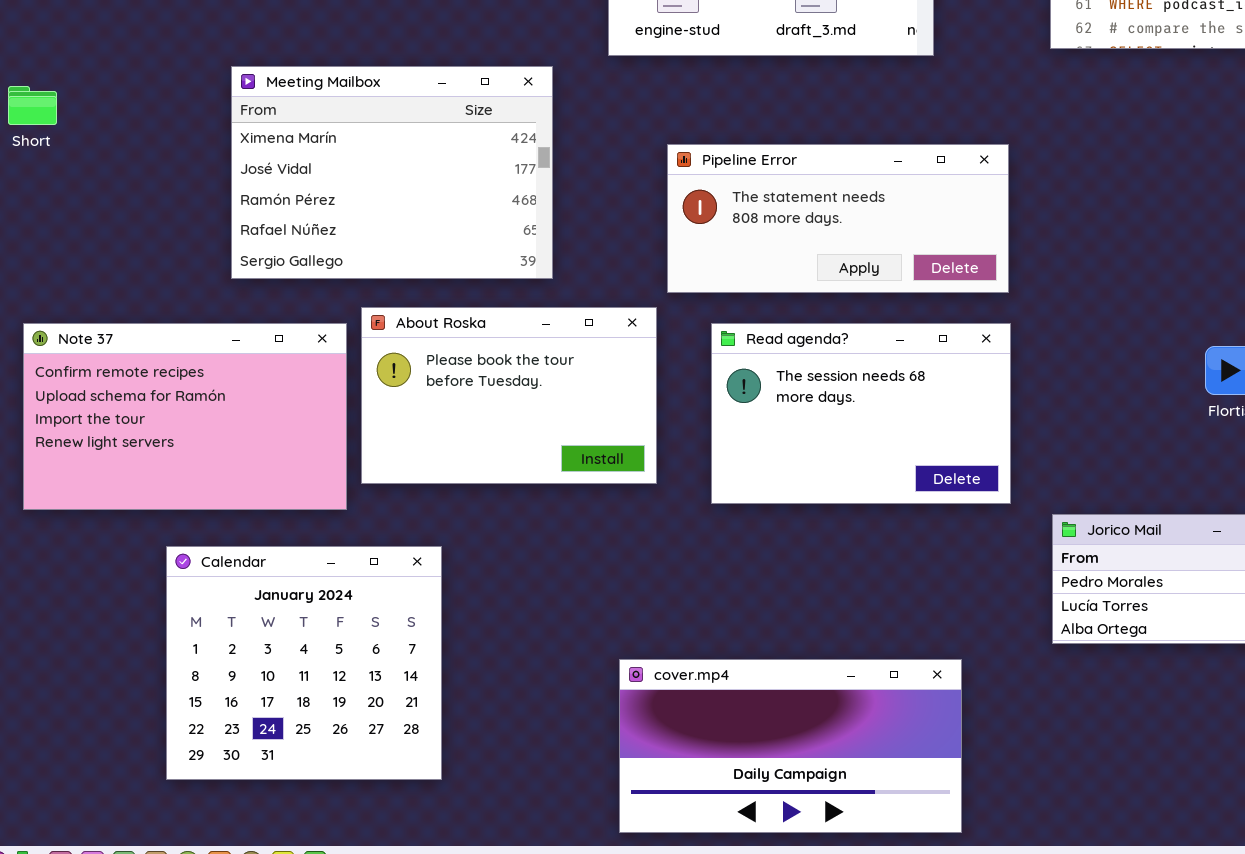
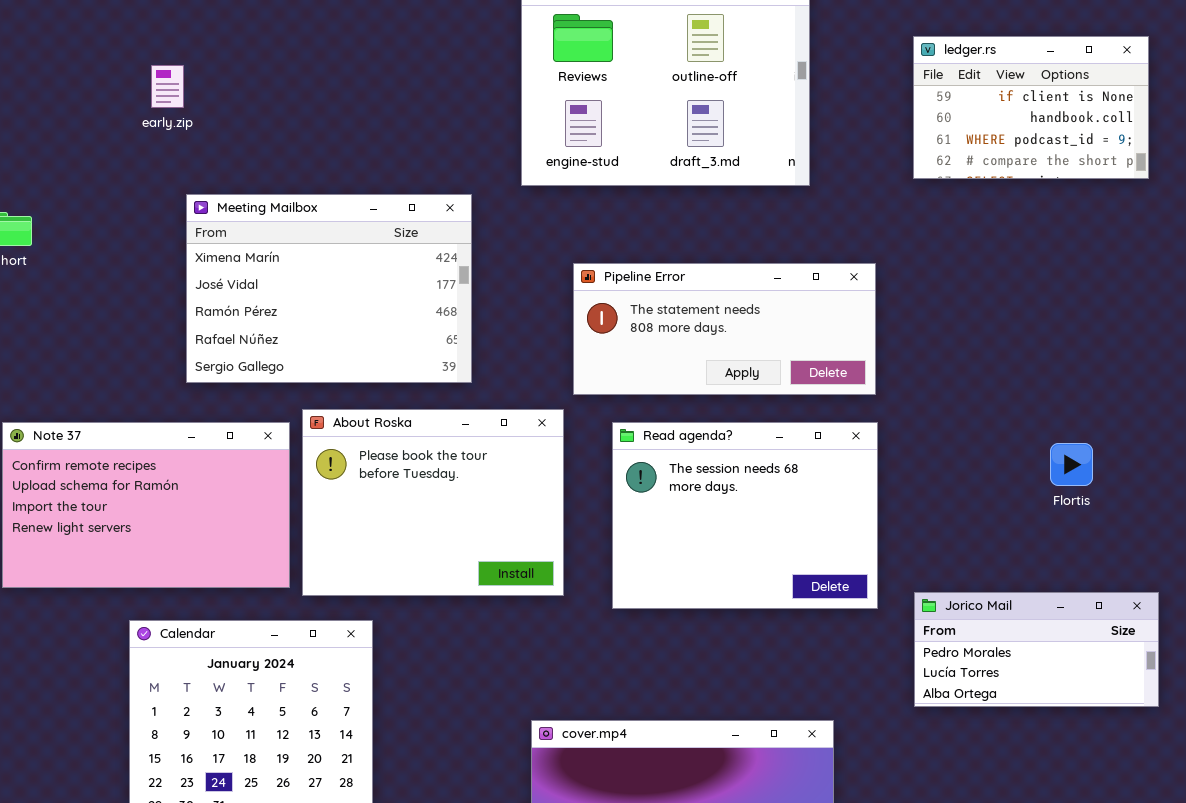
About Roska: [361,307,657,484] -> [302,409,564,596], resized
Read agenda?: [711,323,1011,504] -> [612,422,878,609], resized

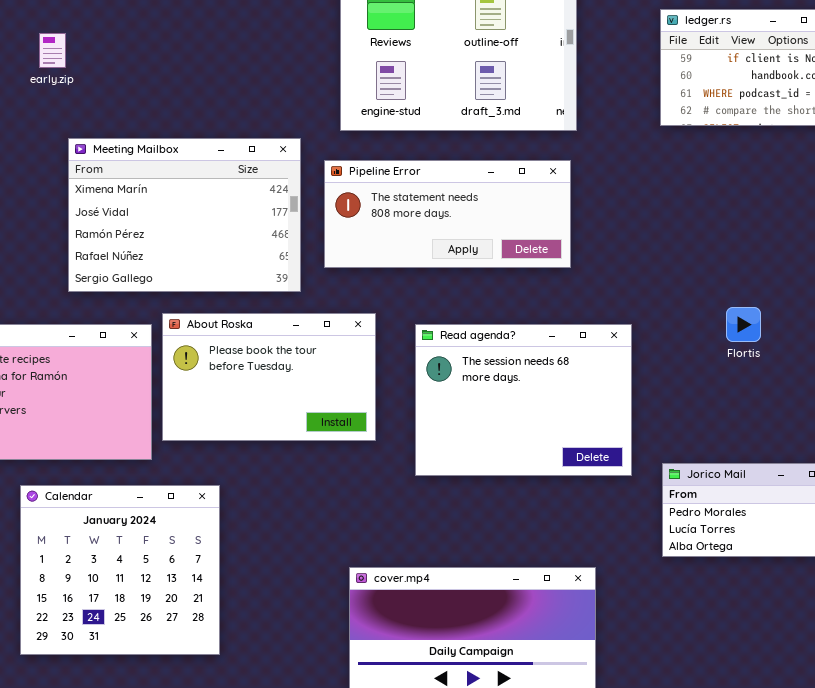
Pipeline Error: [573,263,876,395] -> [324,160,571,268], moved
About Roska: [302,409,564,596] -> [162,313,376,441], resized
Flortis: [1050,443,1093,486] -> [726,307,761,342], moved

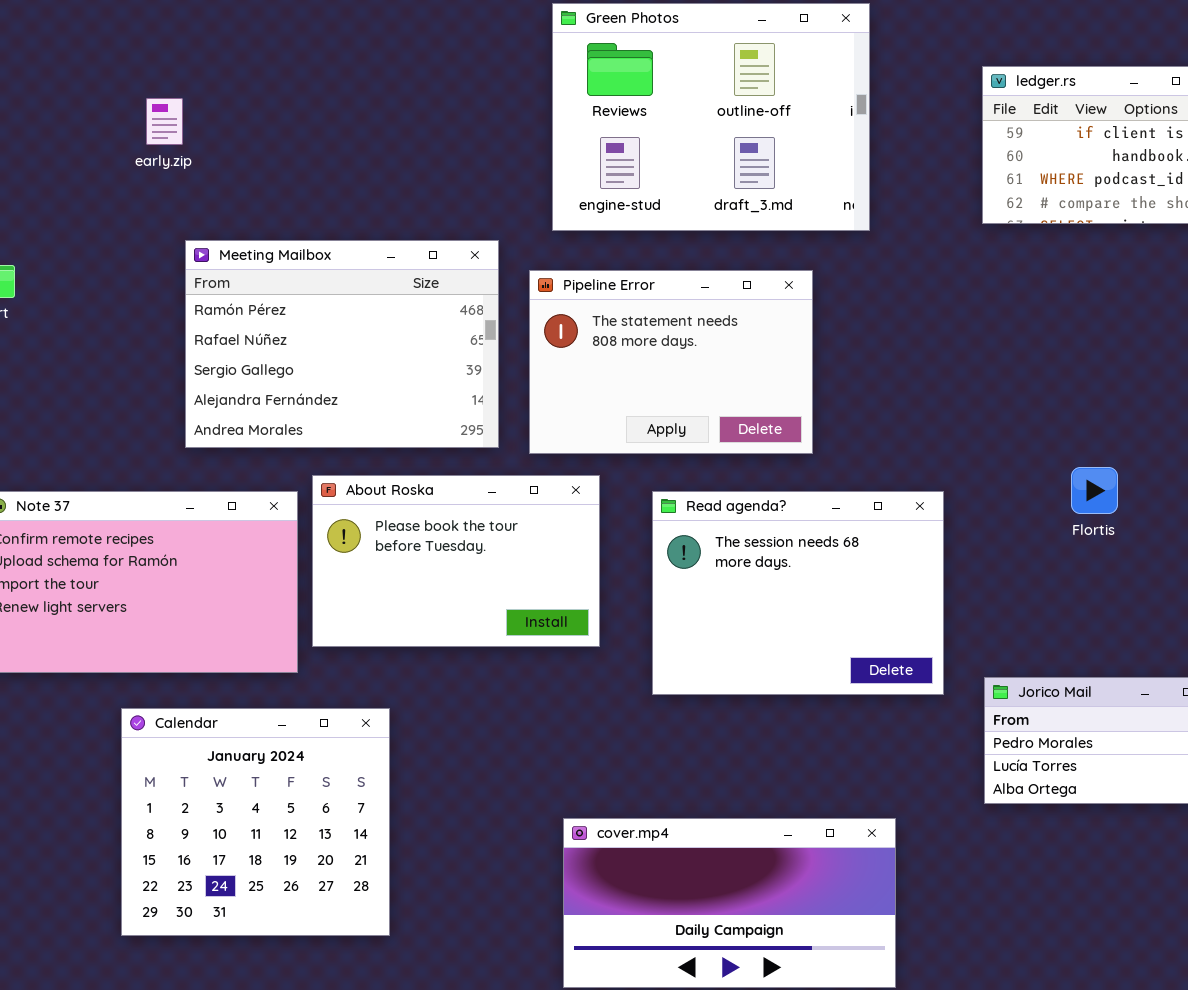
Meeting Mailbox: [68,138,301,292] -> [185,240,499,448], scrolled down 2 rows
Pipeline Error: [324,160,571,268] -> [529,270,813,454], resized

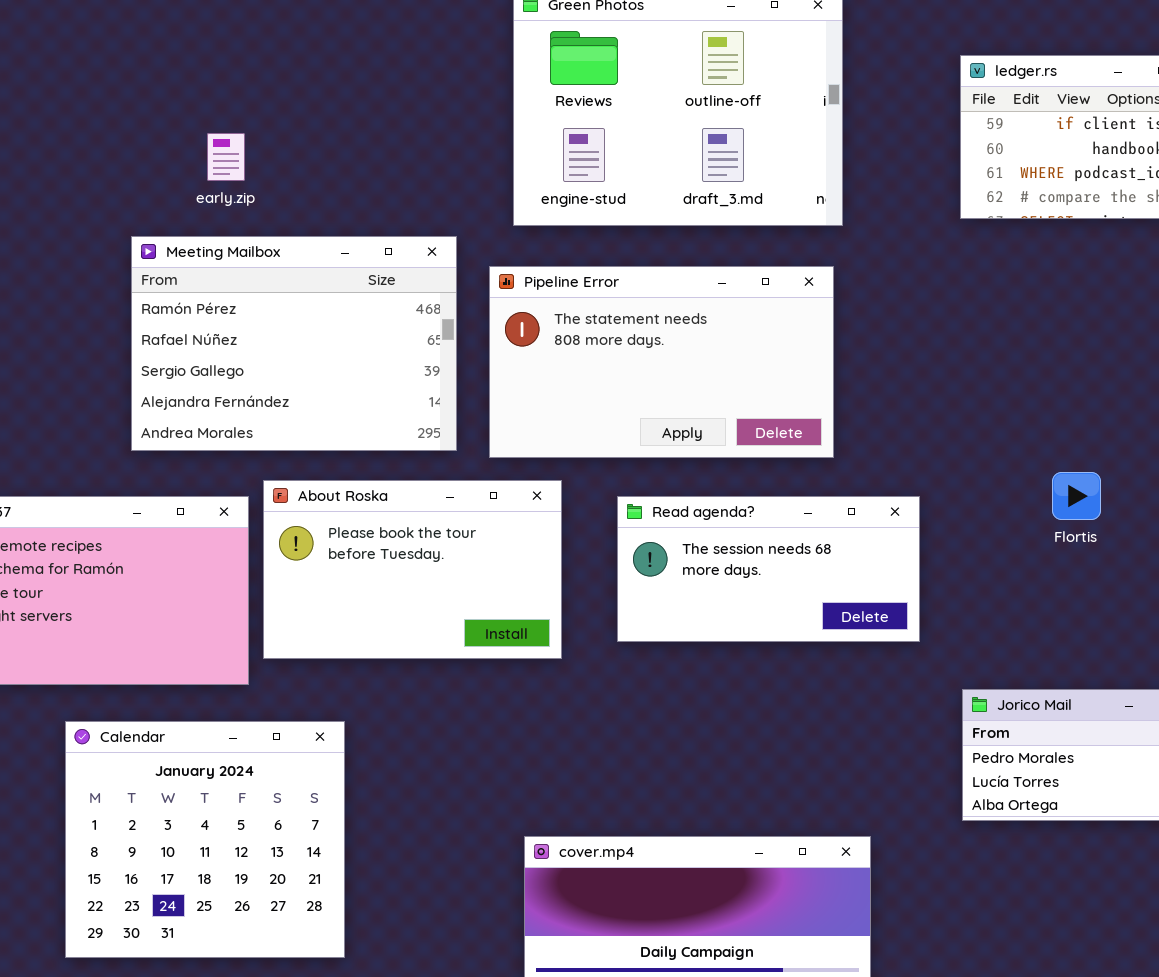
early.zip: [146,98,183,145] -> [207,133,245,181], moved
Pipeline Error: [529,270,813,454] -> [489,266,834,458], resized
Read agenda?: [652,491,944,695] -> [617,496,920,642], resized

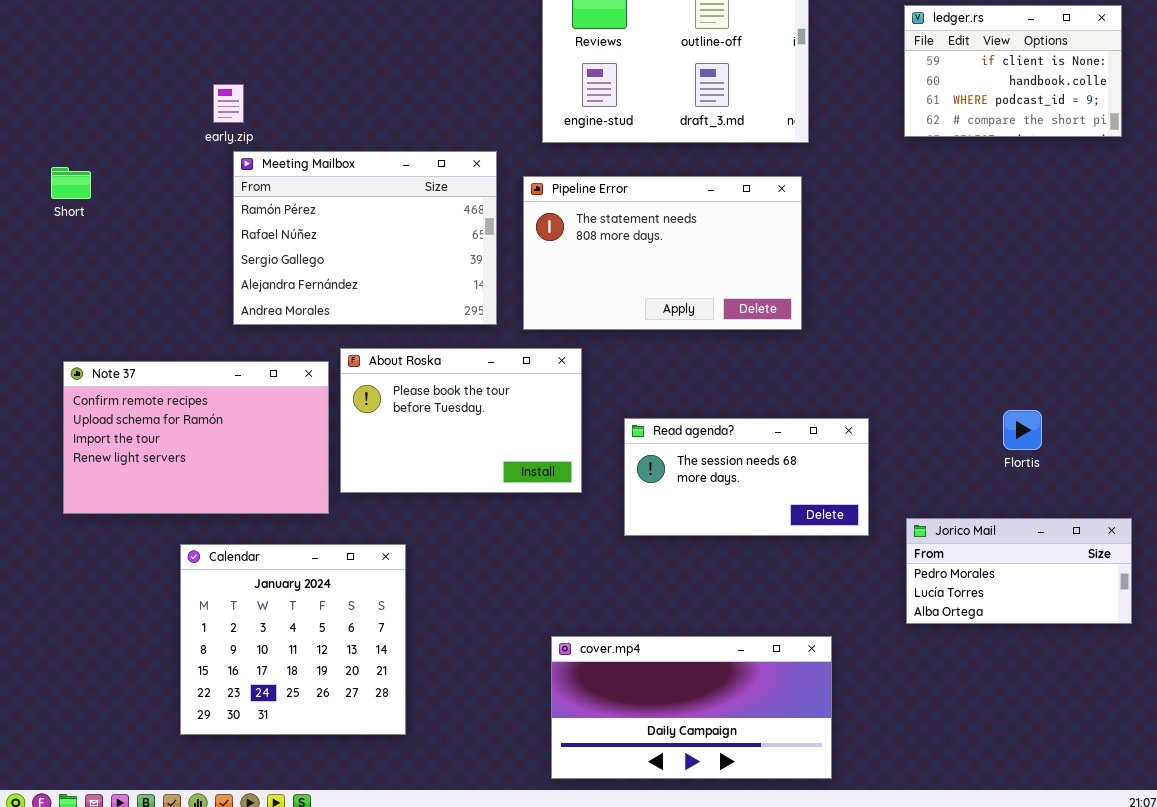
early.zip: [207,133,245,181] -> [213,84,244,123], moved
Flortis: [1052,472,1101,520] -> [1003,410,1042,450], moved
Read agenda?: [617,496,920,642] -> [624,418,869,536], moved

